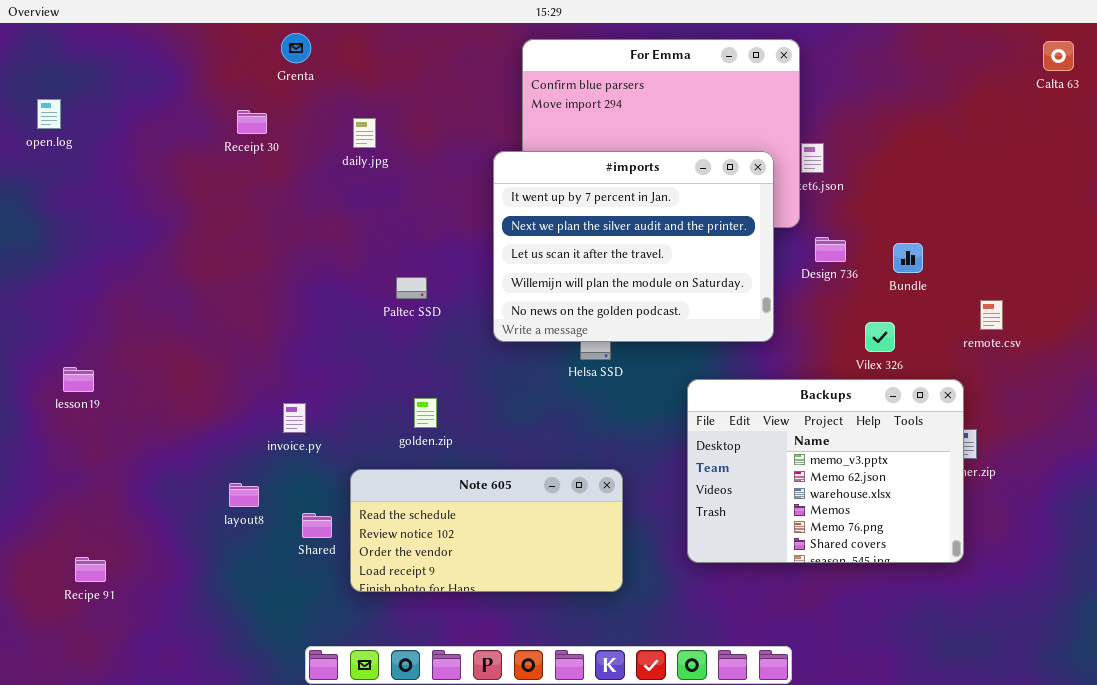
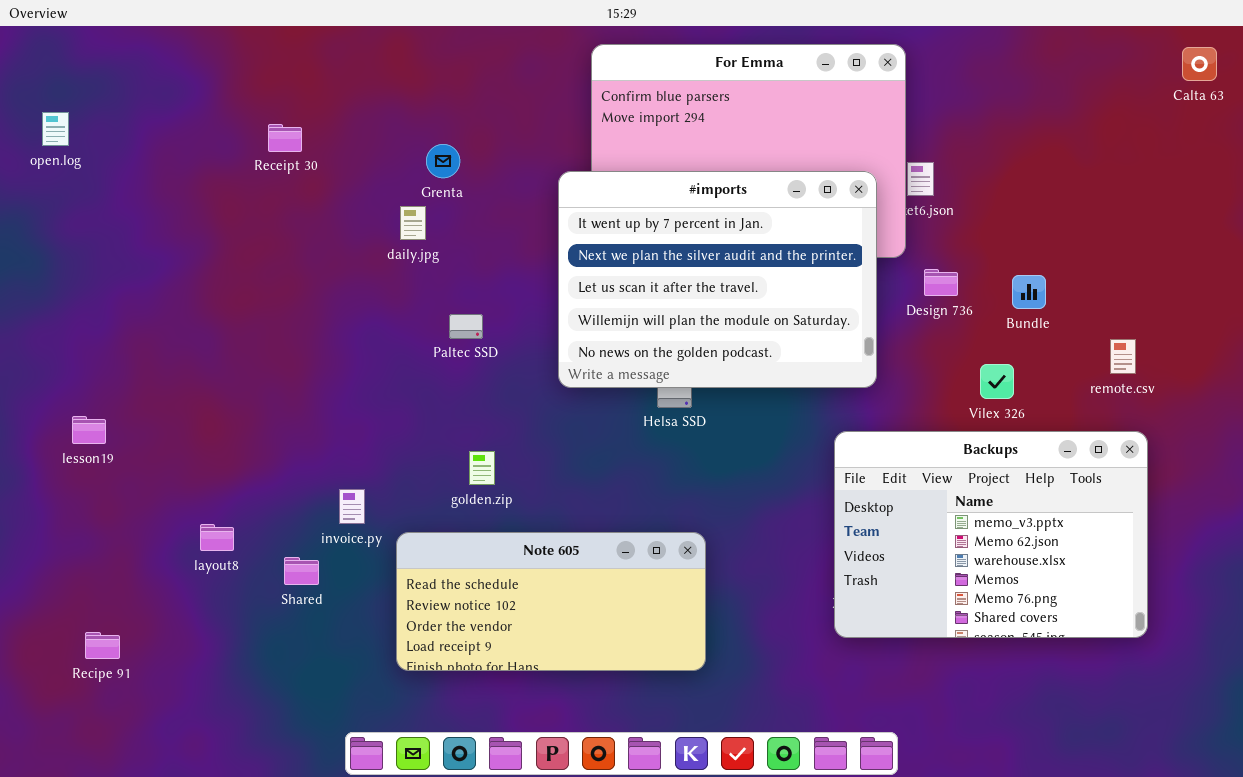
Grenta: [281,33,311,63] -> [426,144,460,178], moved
daily.jpg: [353,118,376,148] -> [400,206,426,240], moved
Backups: [687,379,964,563] -> [834,431,1148,638], moved
invoice.py: [283,403,306,433] -> [339,489,365,524], moved
layout8: [229,483,259,507] -> [200,524,234,551], moved
Shared: [302,513,332,538] -> [284,557,319,585], moved

